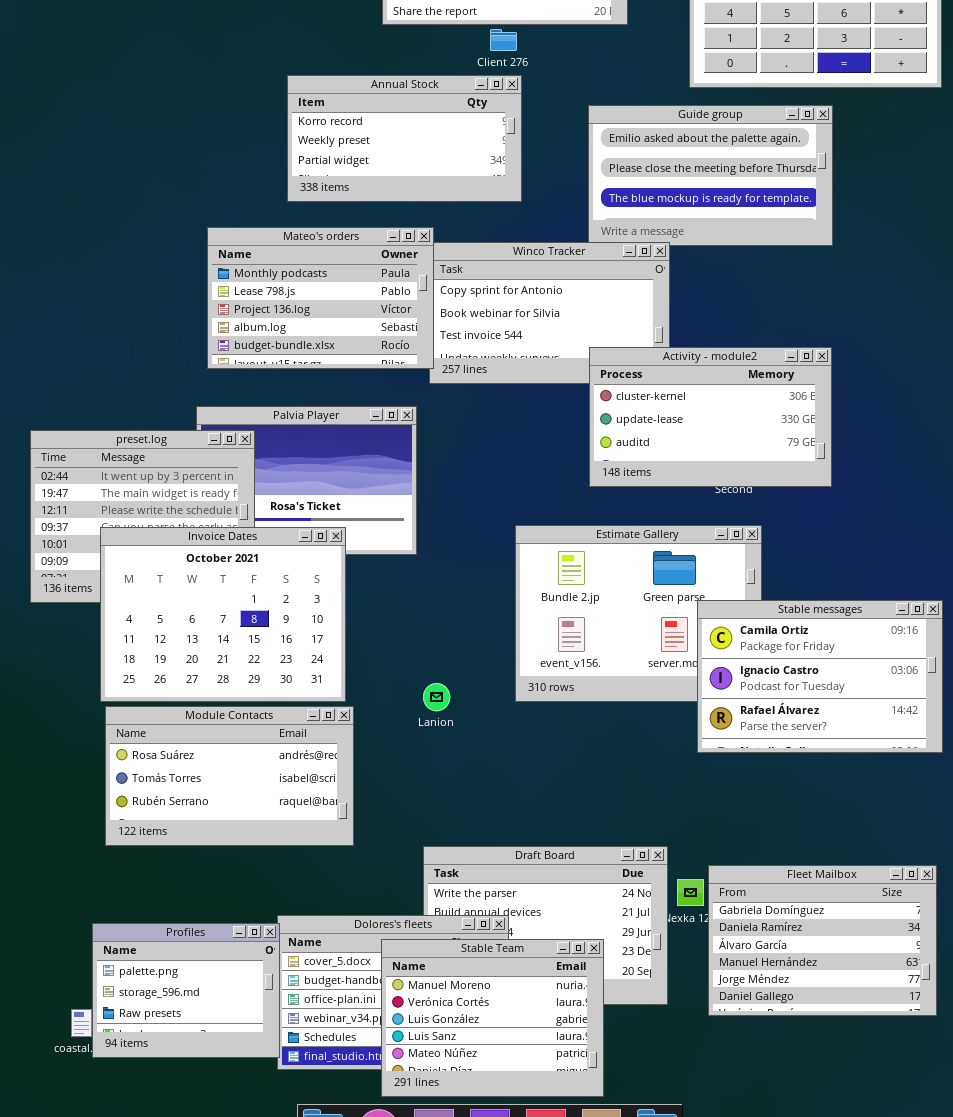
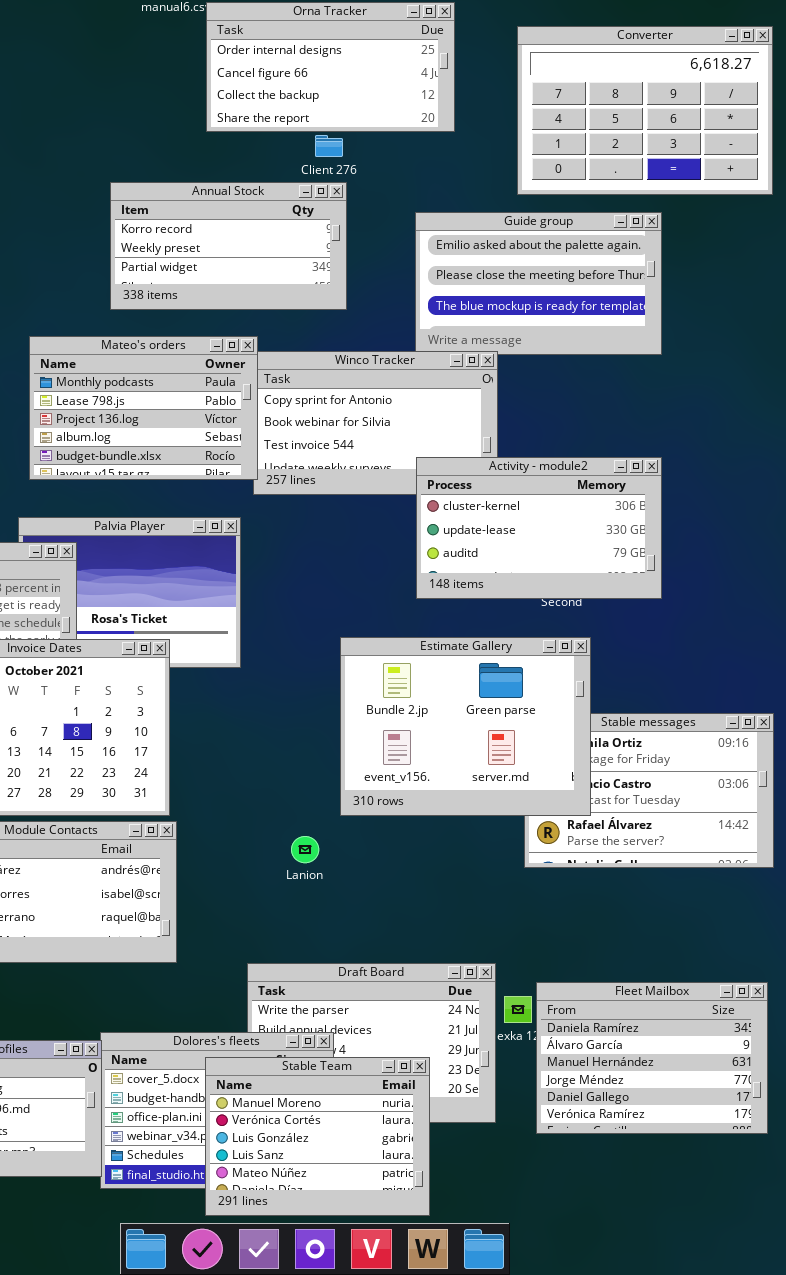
Estimate Gallery: [515,525,762,702] -> [340,637,591,816], raised
Lanion: [423,683,450,711] -> [291,836,319,863], moved
Fleet Mailbox: [708,865,937,1016] -> [536,982,768,1134], scrolled down 1 row

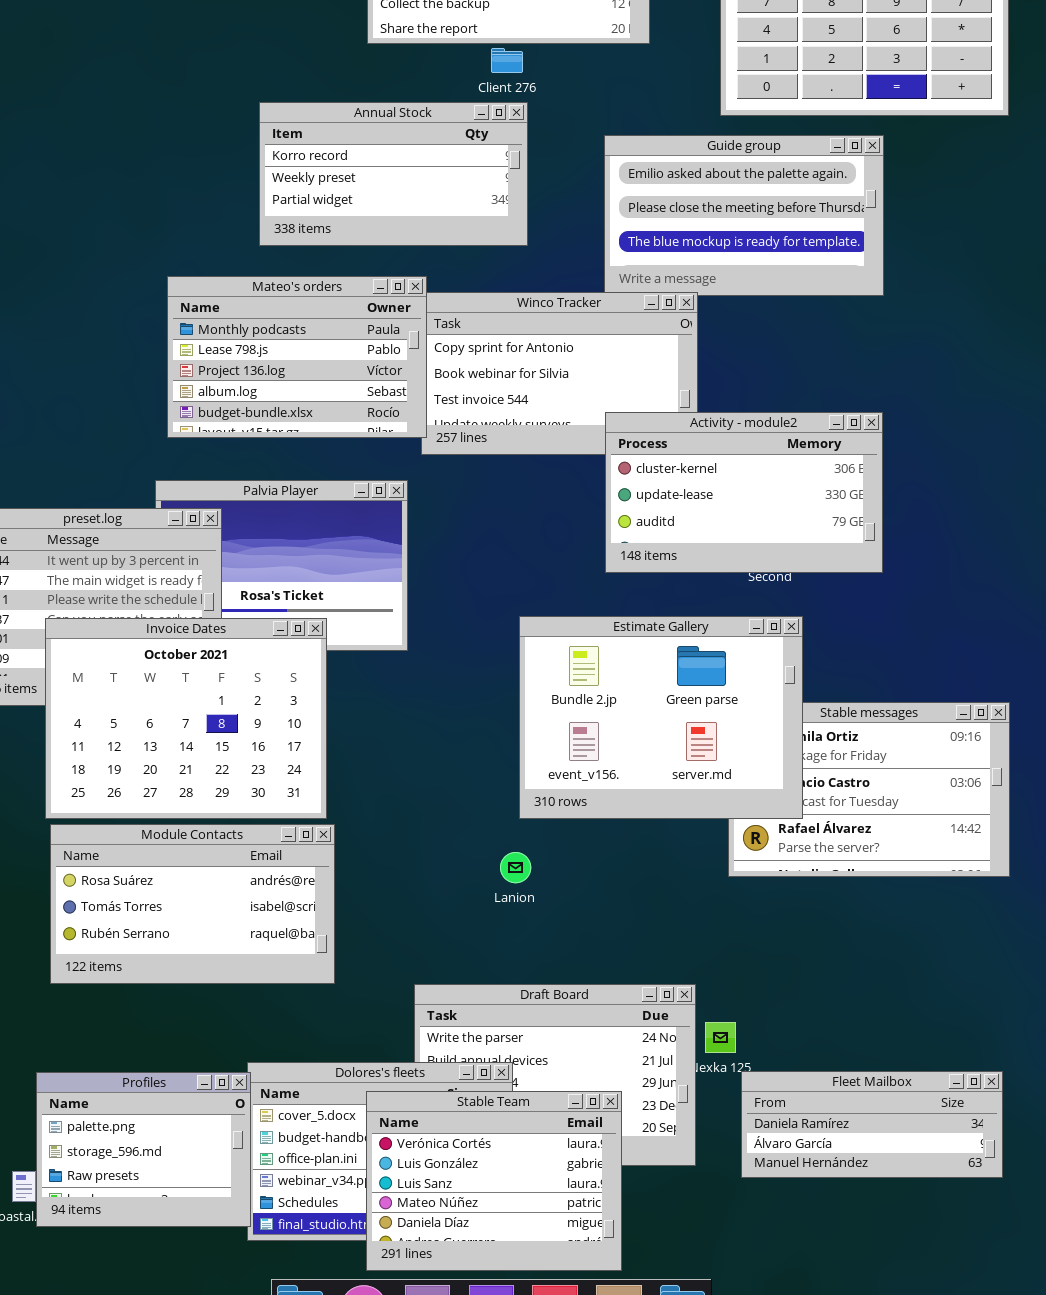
Lanion: [291,836,319,863] -> [500,852,531,883], moved
Fleet Mailbox: [536,982,768,1134] -> [741,1071,1003,1178], resized
Stable Team: [205,1057,430,1216] -> [366,1091,622,1271], scrolled down 1 row

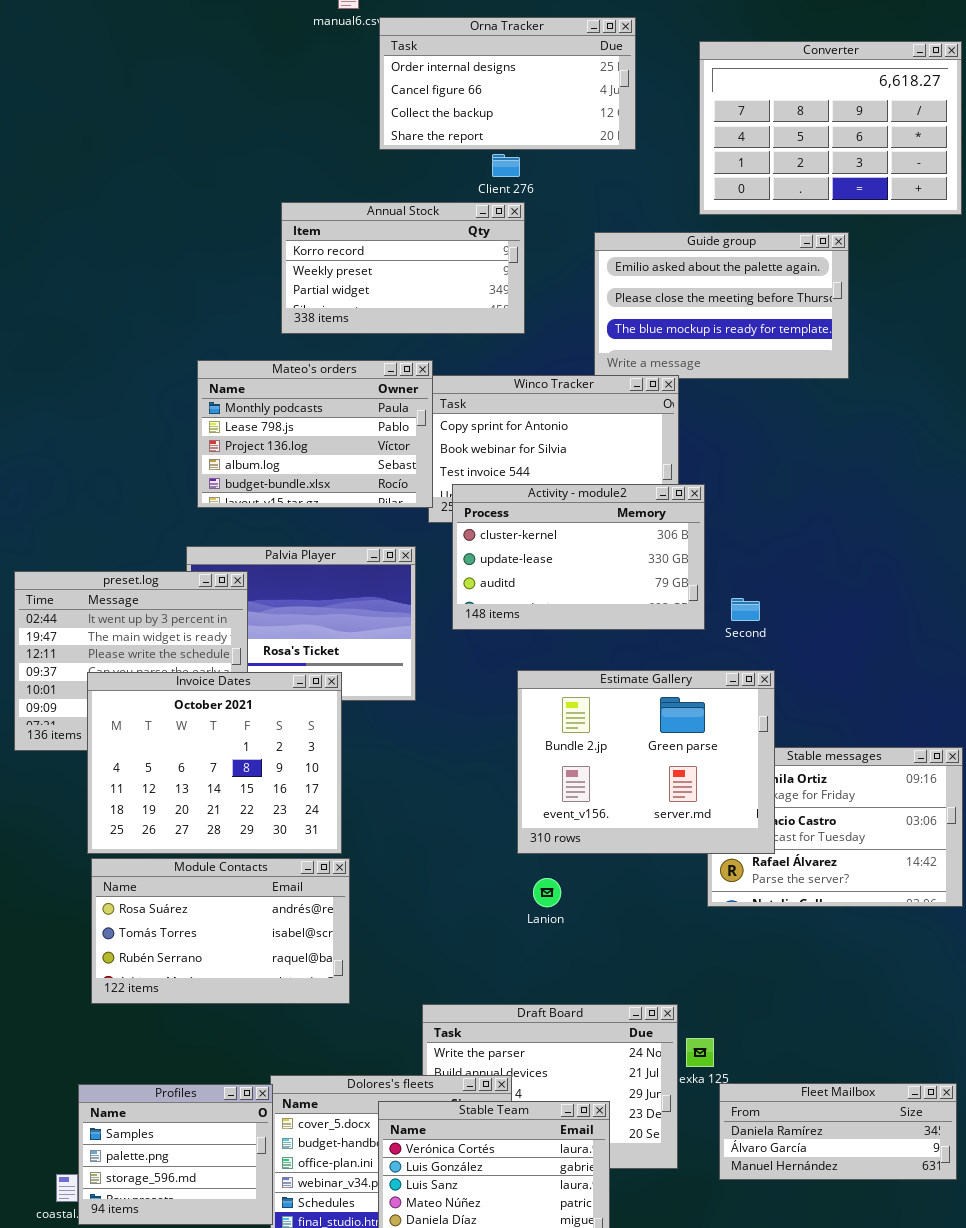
Activity - module2: [605,412,883,573] -> [452,484,705,630], moved
Lanion: [500,852,531,883] -> [533,878,561,907], moved
Profiles: [36,1072,251,1227] -> [78,1084,273,1225], scrolled up 1 row

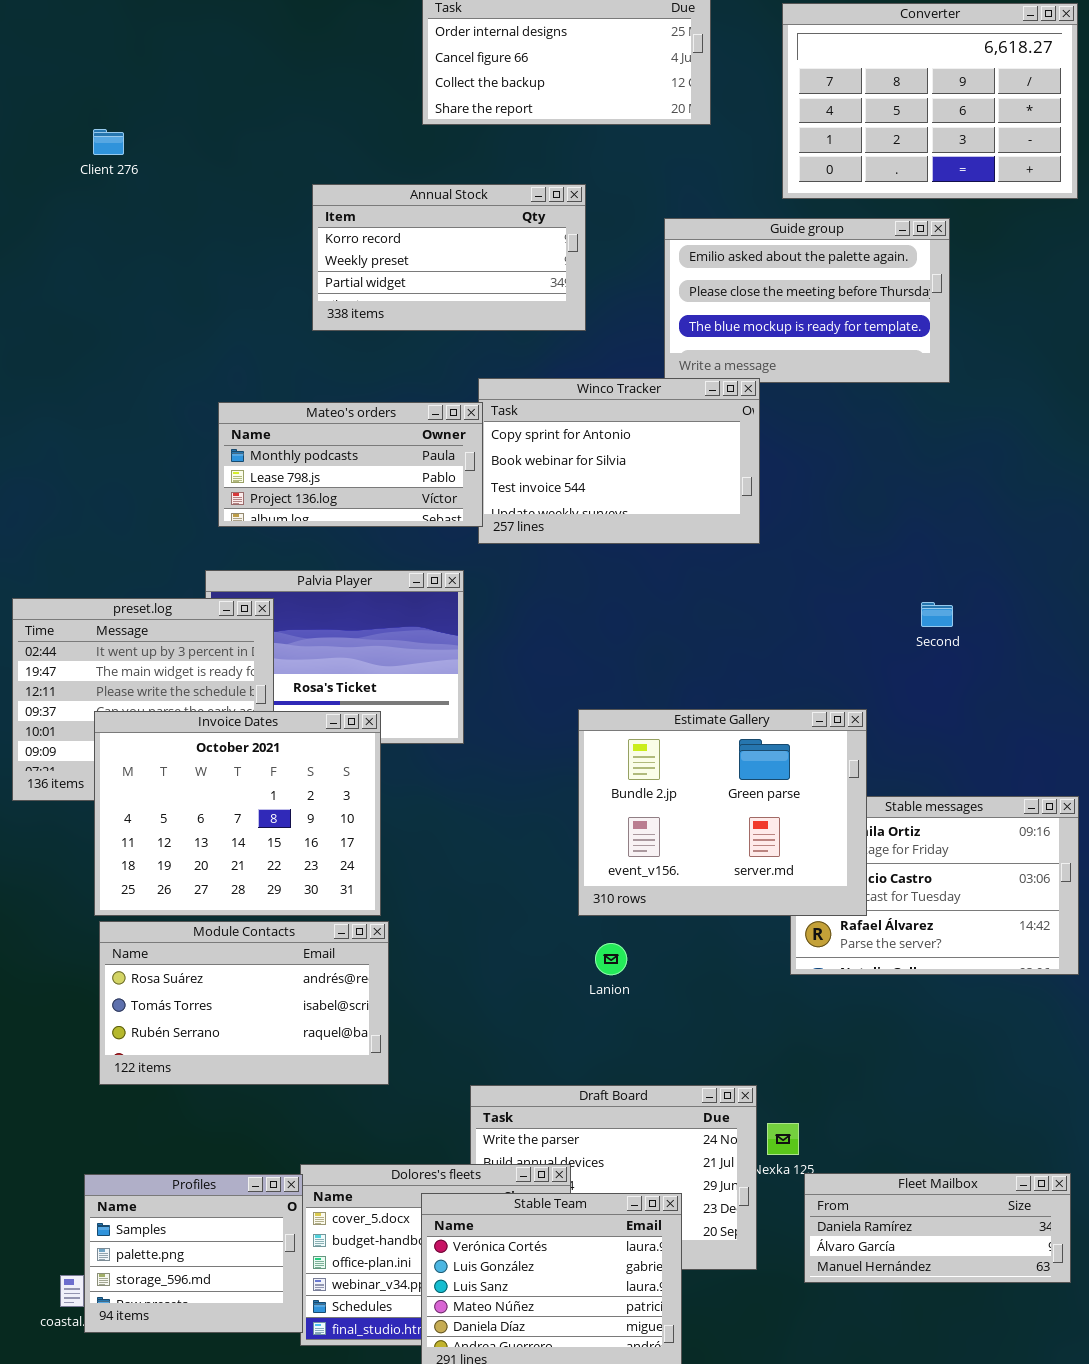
Client 276: [492,154,520,177] -> [93,129,124,155], moved
Mateo's orders: [197,360,433,508] -> [218,402,483,527], resized
Activity - module2: [452,484,705,630] -> none, closed
Second: [731,598,760,621] -> [921,602,953,627], moved

